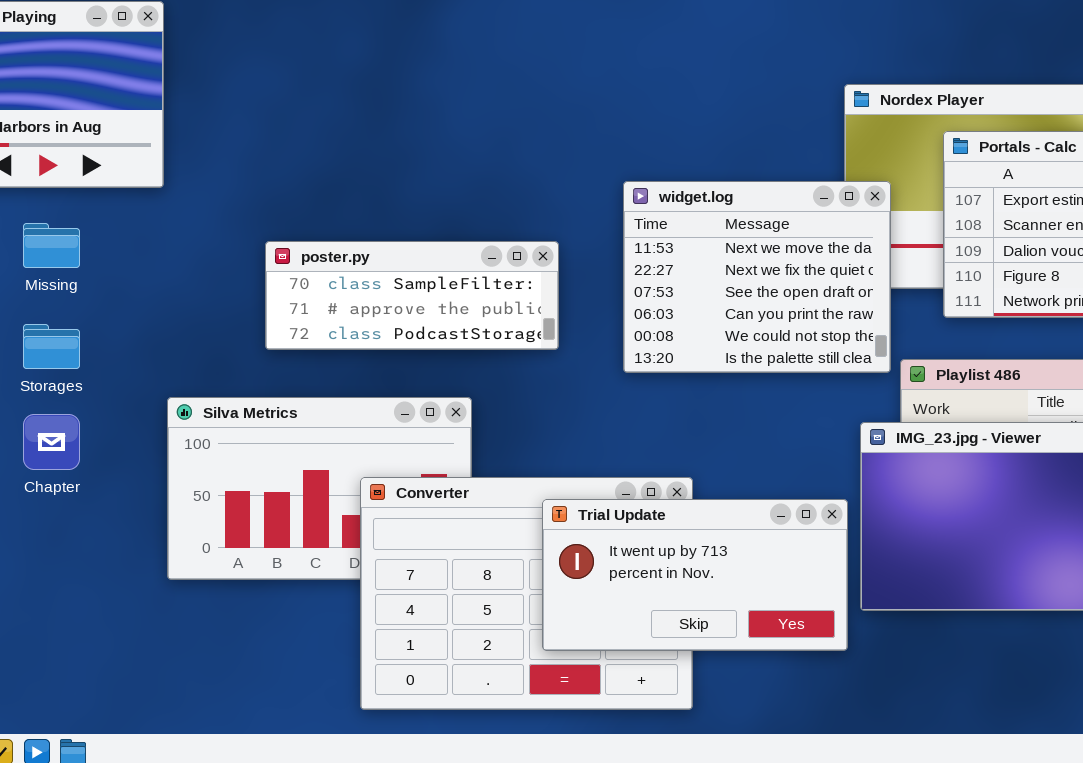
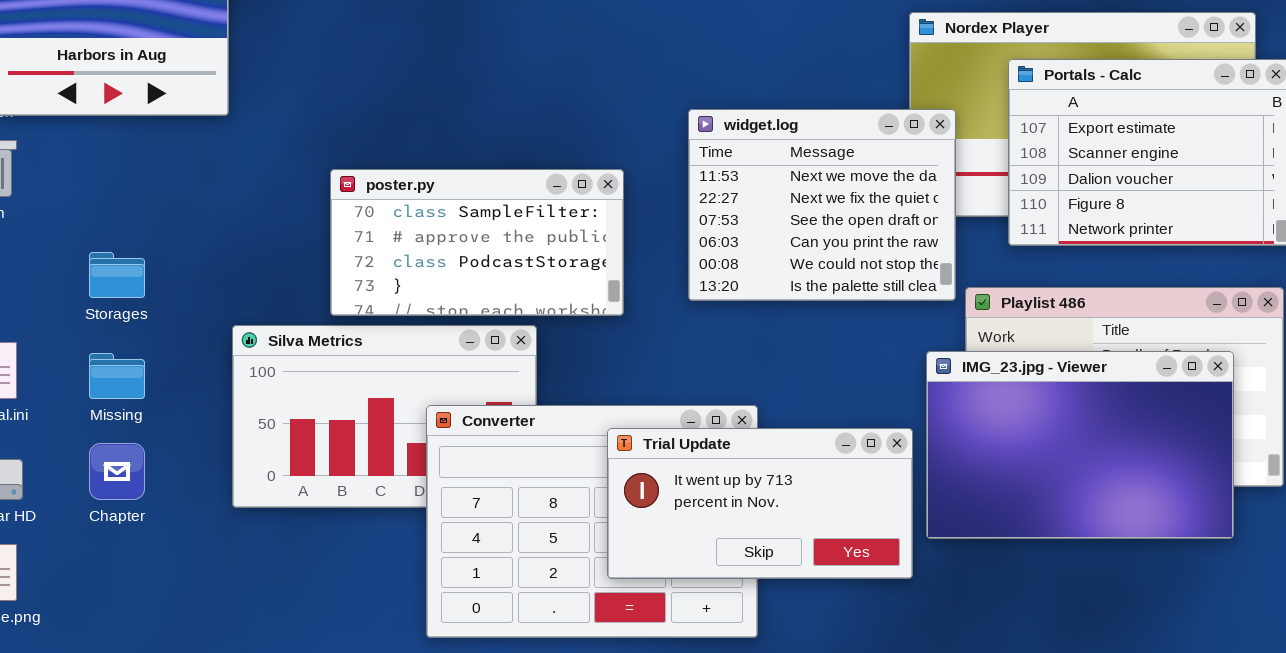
Missing: [23,223,80,268] -> [89,353,145,399], moved
poster.py: [265,241,559,350] -> [330,169,624,316], resized
Chapter: [23,414,80,470] -> [89,443,145,500], moved

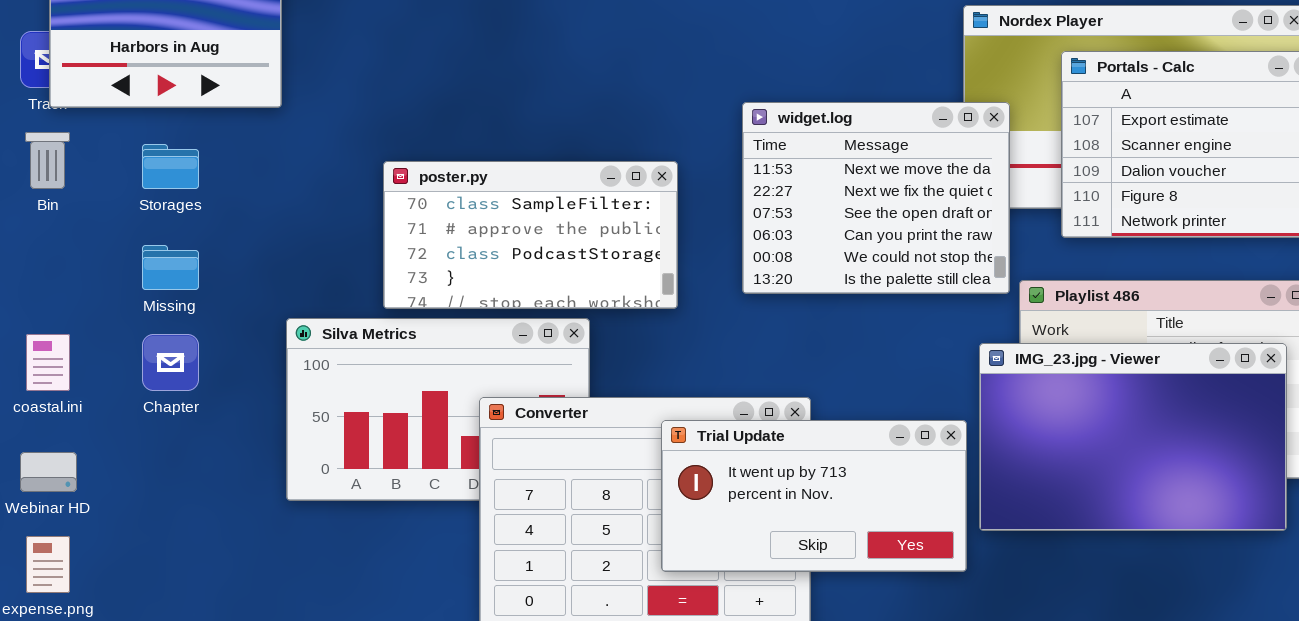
Storages: [89,252,145,298] -> [142,144,199,189], moved
Missing: [89,353,145,399] -> [142,245,199,290], moved
Chapter: [89,443,145,500] -> [142,334,199,391], moved

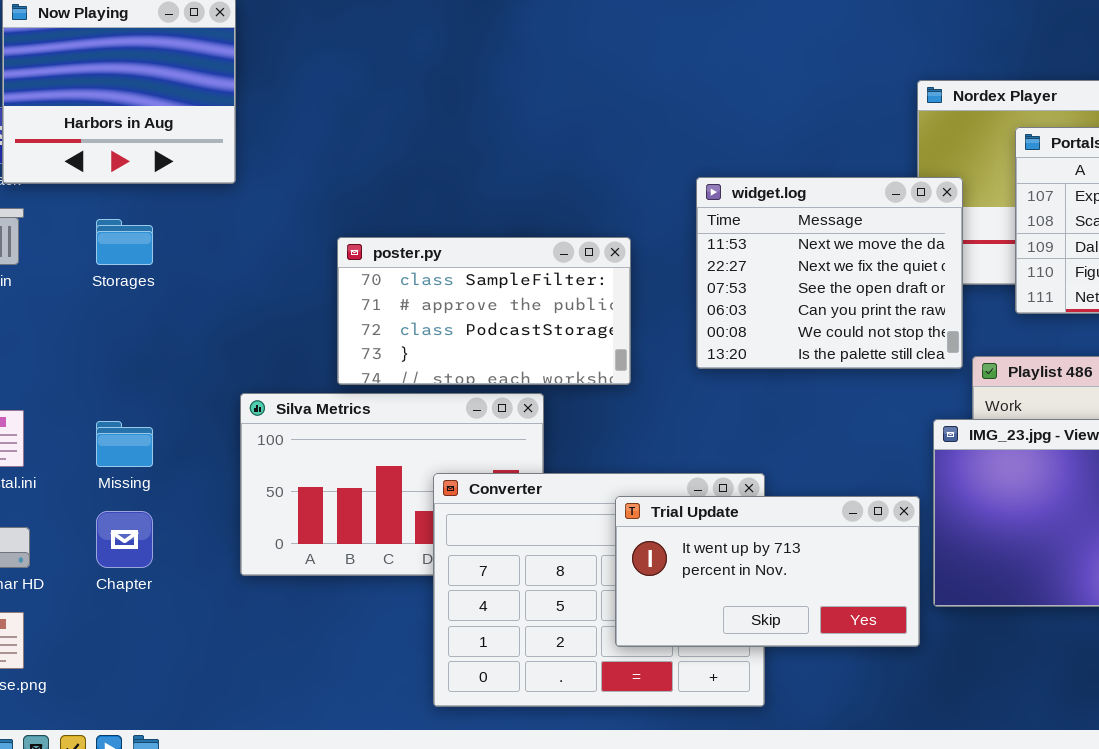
Missing: [142,245,199,290] -> [96,421,153,467], moved
Chapter: [142,334,199,391] -> [96,511,153,568], moved

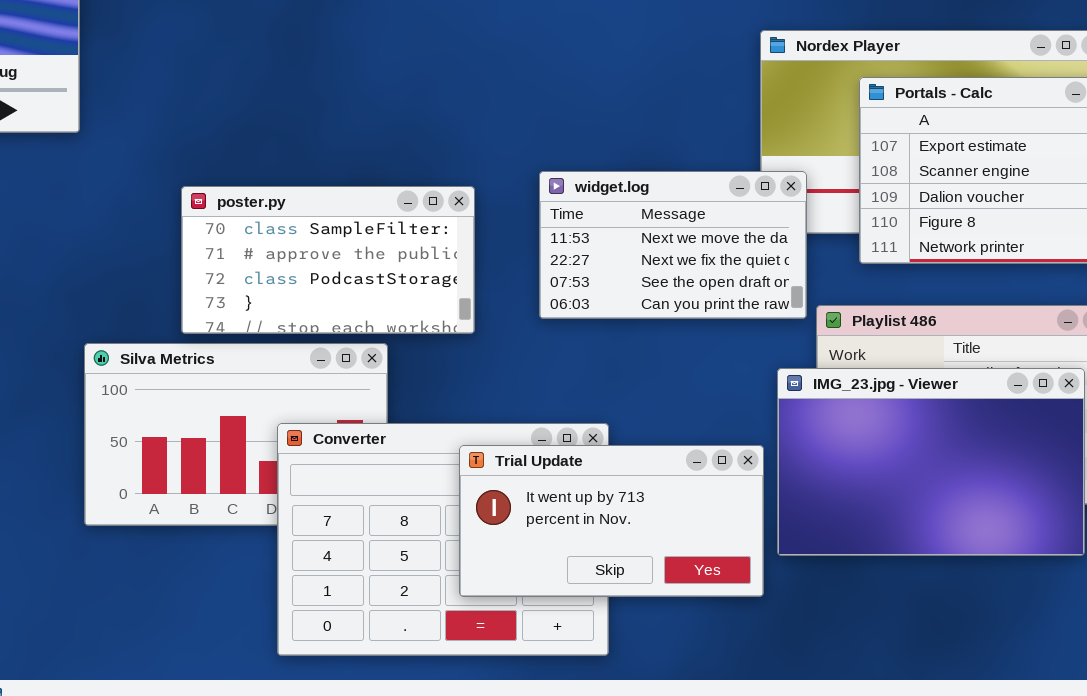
widget.log: [696,177,963,369] -> [539,171,807,319], resized

